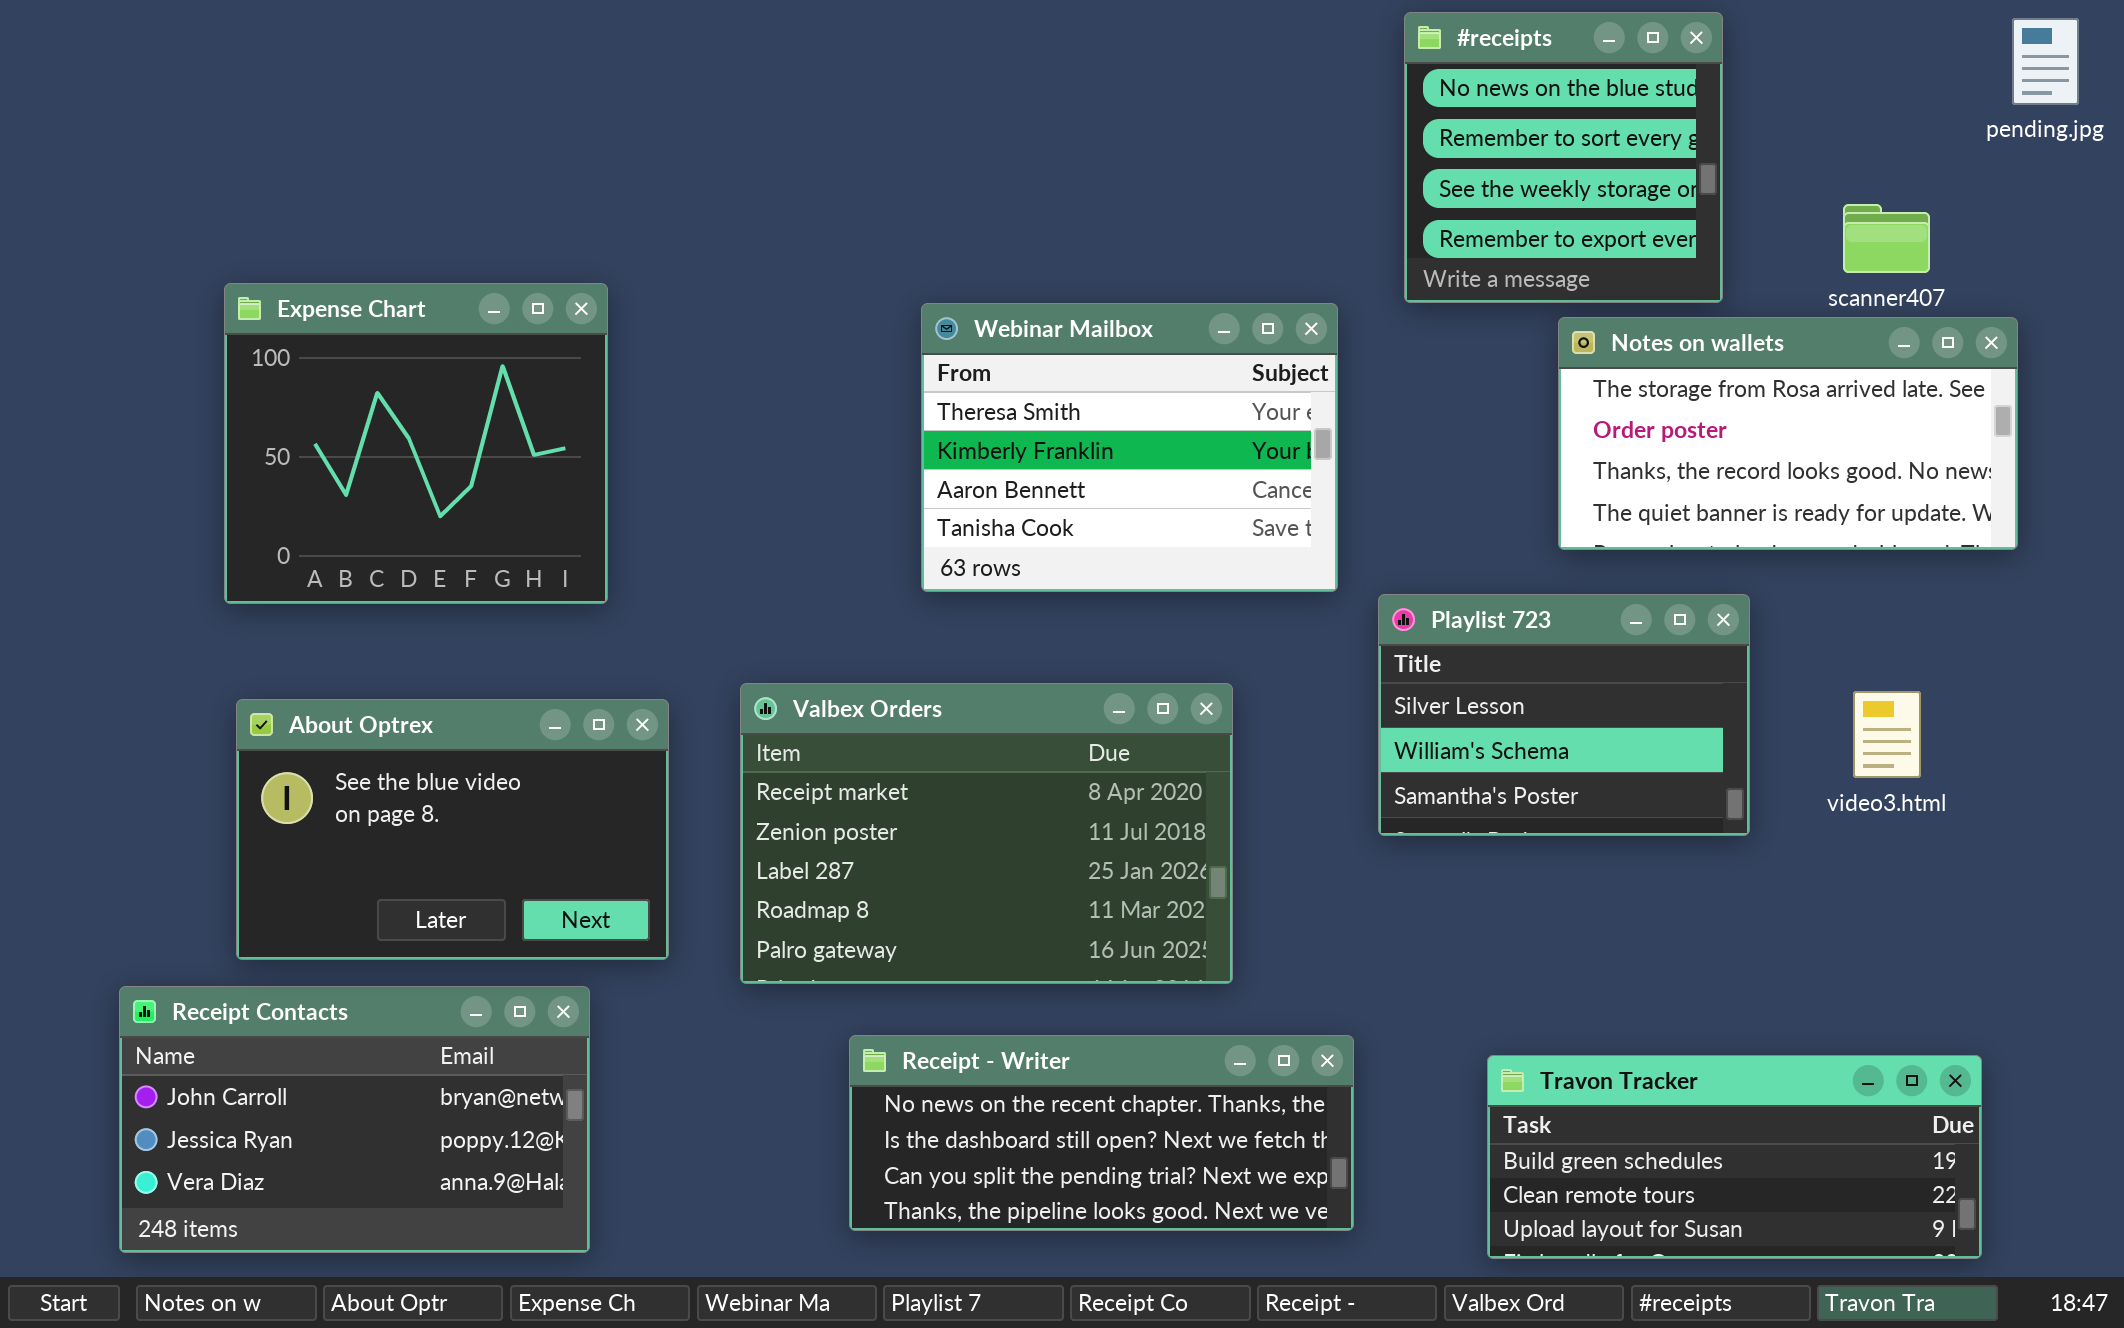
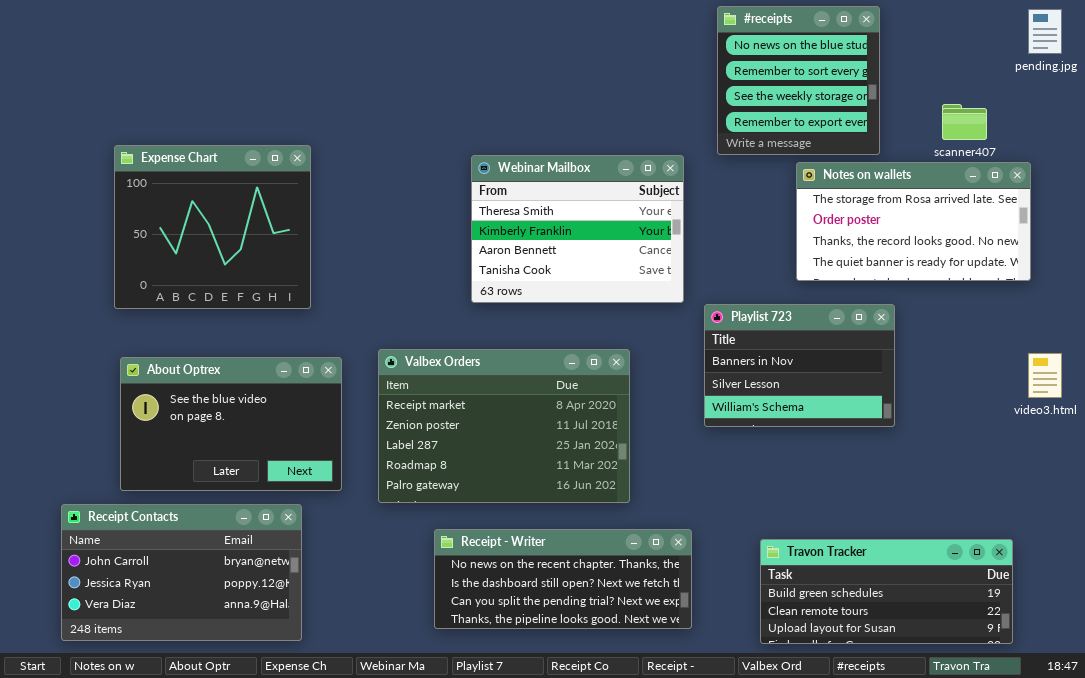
Playlist 723: [1378,594,1750,836] -> [704,304,895,427], scrolled up 1 row
video3.html: [1853,691,1921,778] -> [1028,353,1062,398], moved

